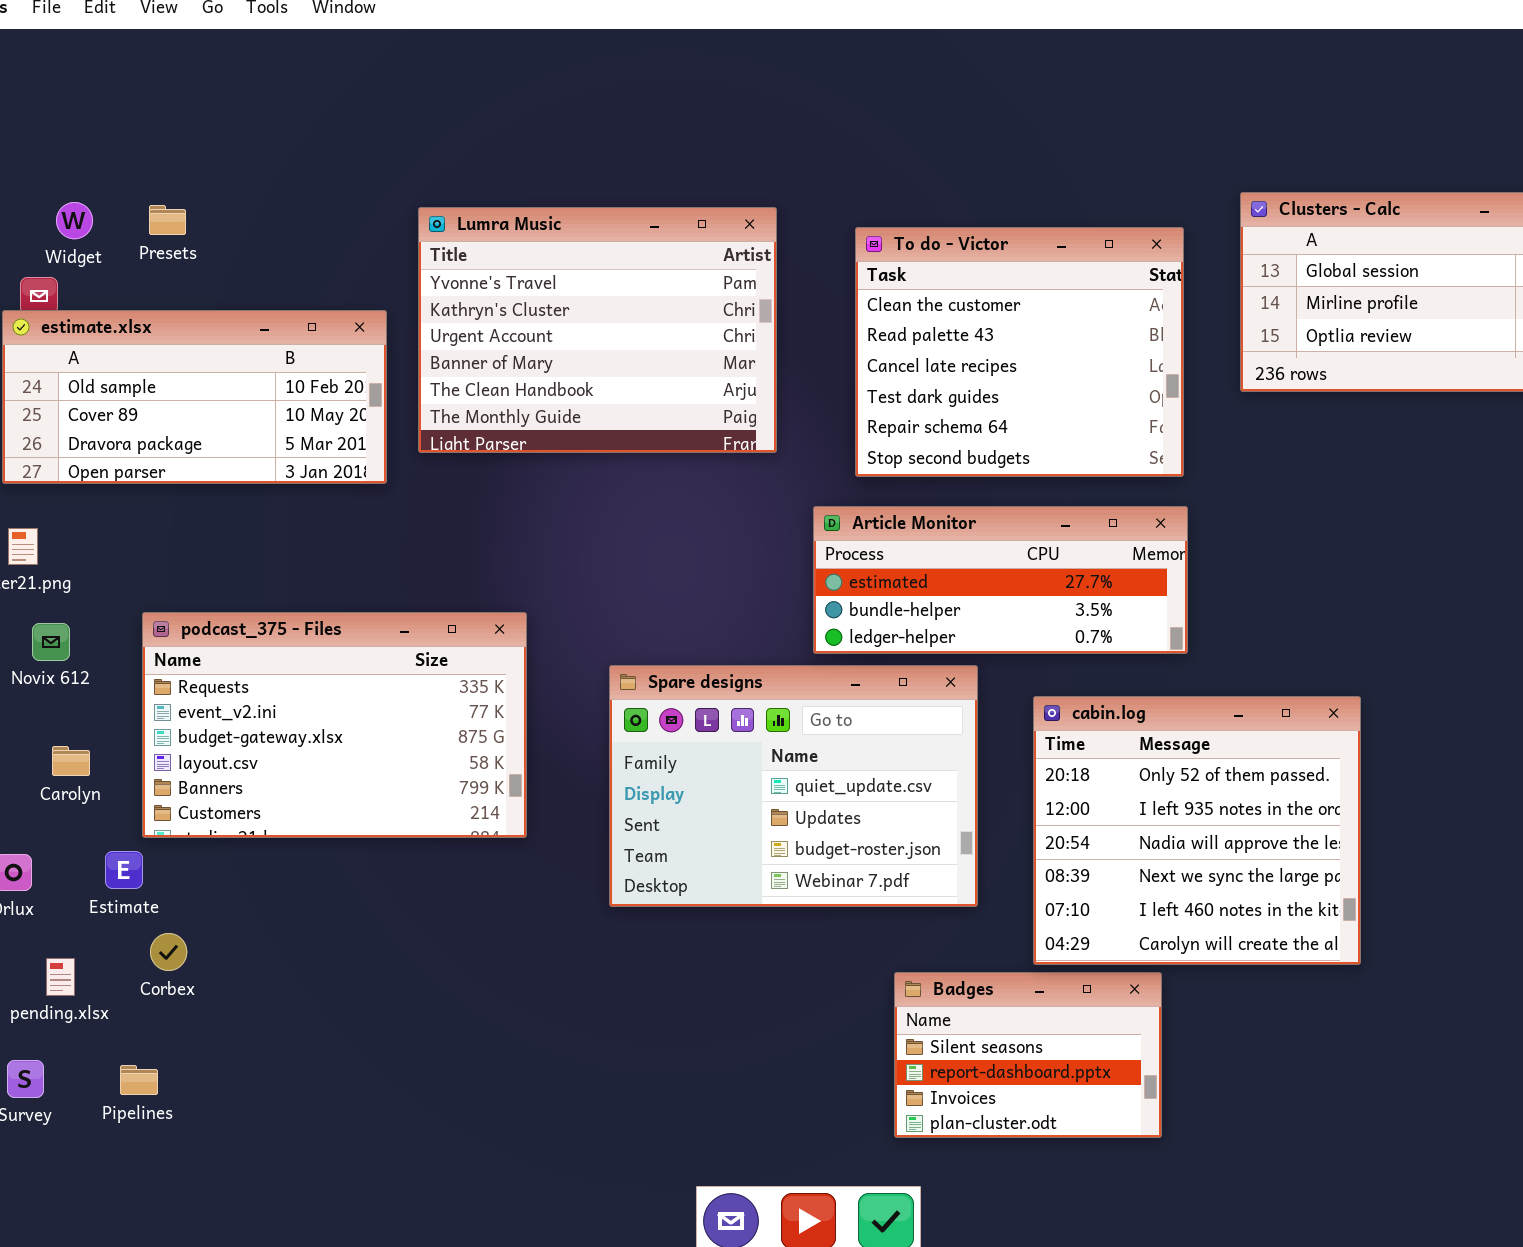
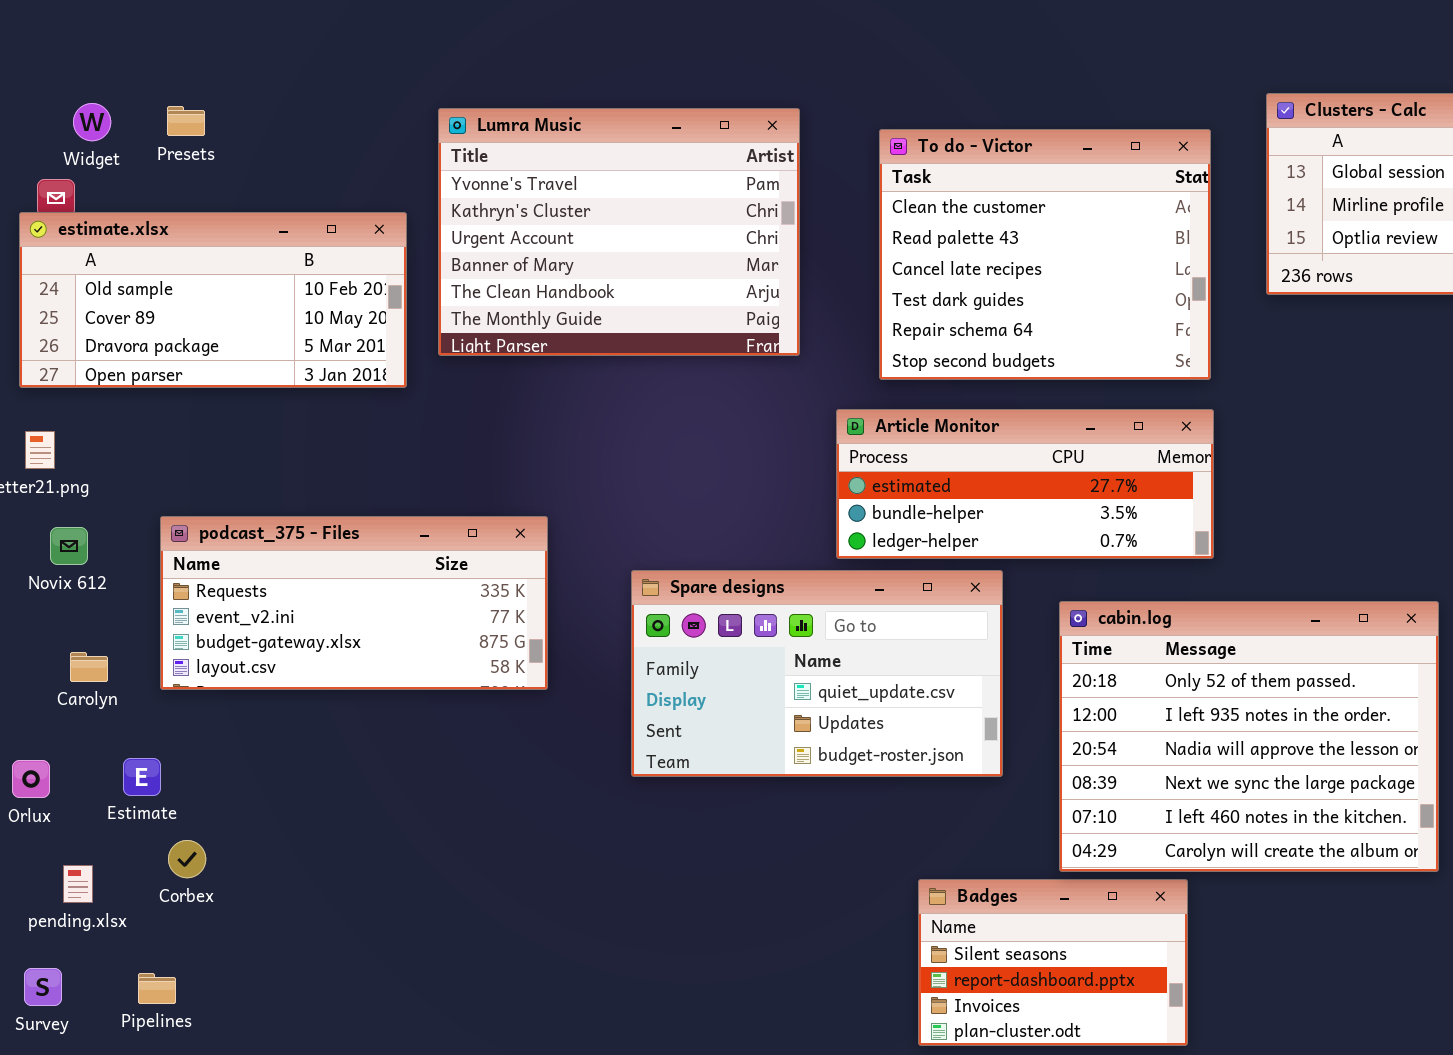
podcast_375 - Files: [142,612,527,838] -> [160,516,548,690], resized
Spare designs: [609,665,978,907] -> [631,570,1003,777], resized
cabin.log: [1033,696,1361,965] -> [1059,601,1439,872], resized

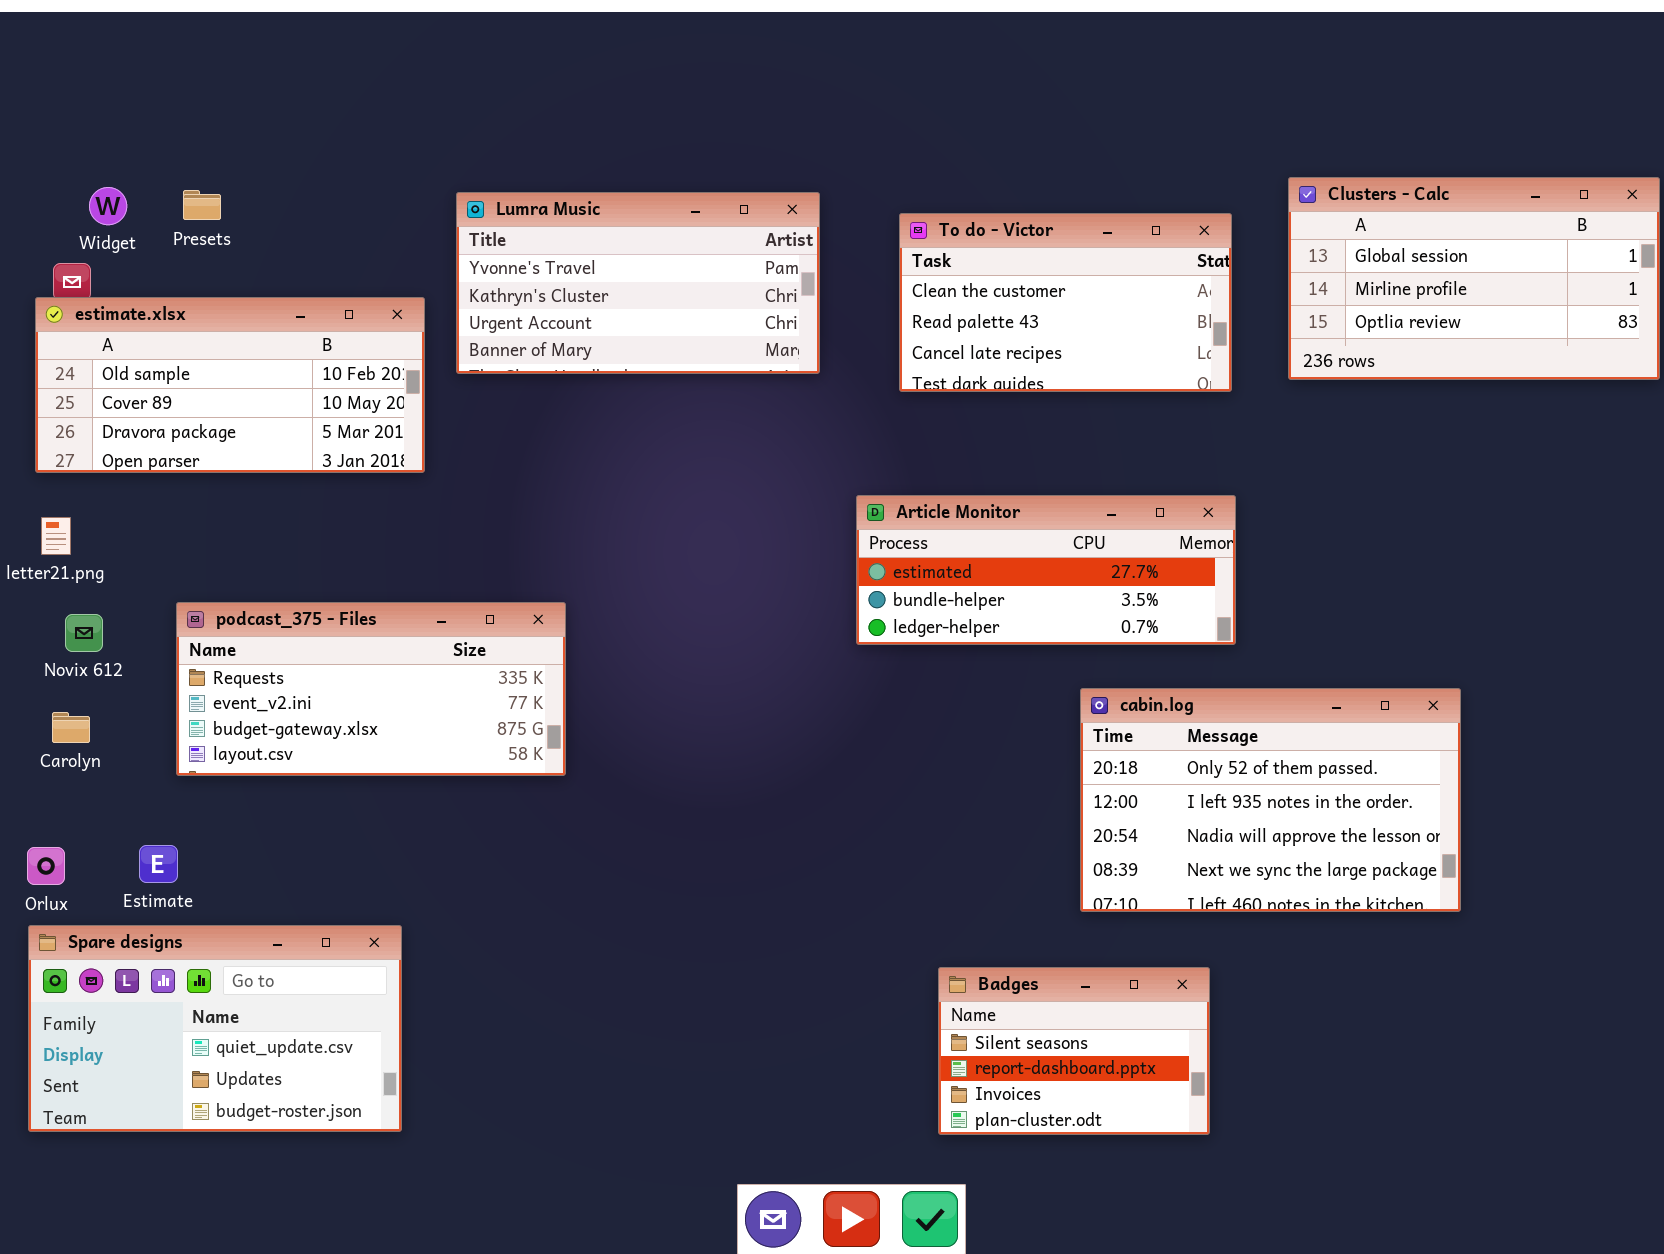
Lumra Music: [438,108,800,356] -> [456,192,820,374], resized
To do - Victor: [879,129,1211,380] -> [899,213,1232,392], resized
Spare designs: [631,570,1003,777] -> [28,925,402,1132], moved
cabin.log: [1059,601,1439,872] -> [1080,688,1461,912], resized
Carolyn: [70,652,108,682] -> [52,712,90,743], moved

